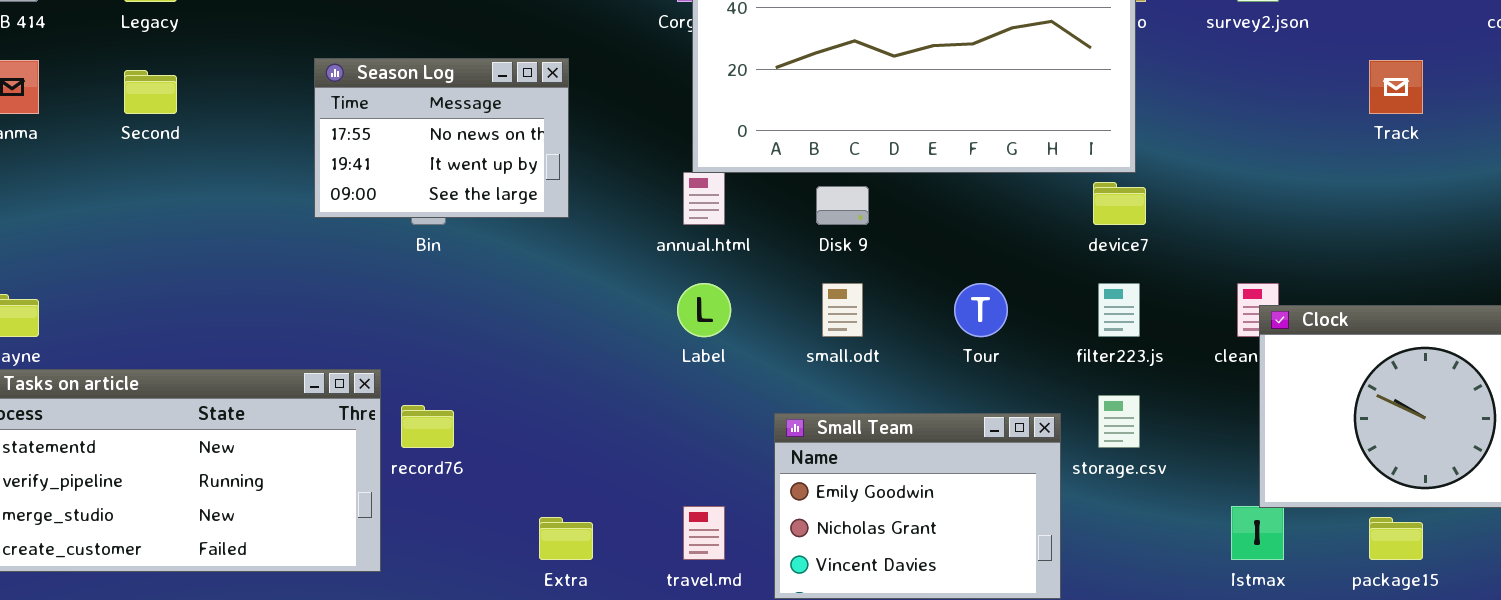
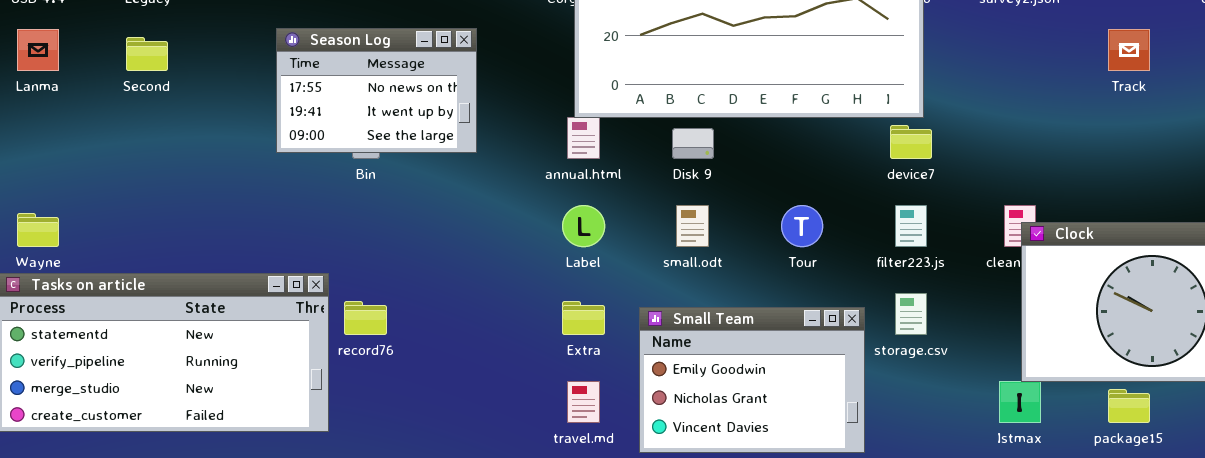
Extra: [539,517,593,560] -> [562,301,605,335], moved

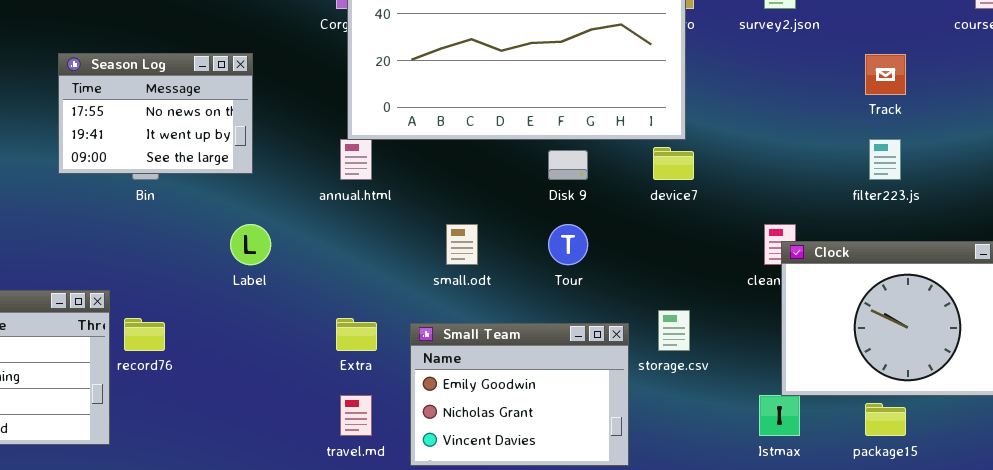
Disk 9: [672,128,714,159] -> [548,150,588,180], moved
Label: [562,205,605,247] -> [230,224,271,265], moved
filter223.js: [895,205,927,247] -> [869,139,901,180], moved

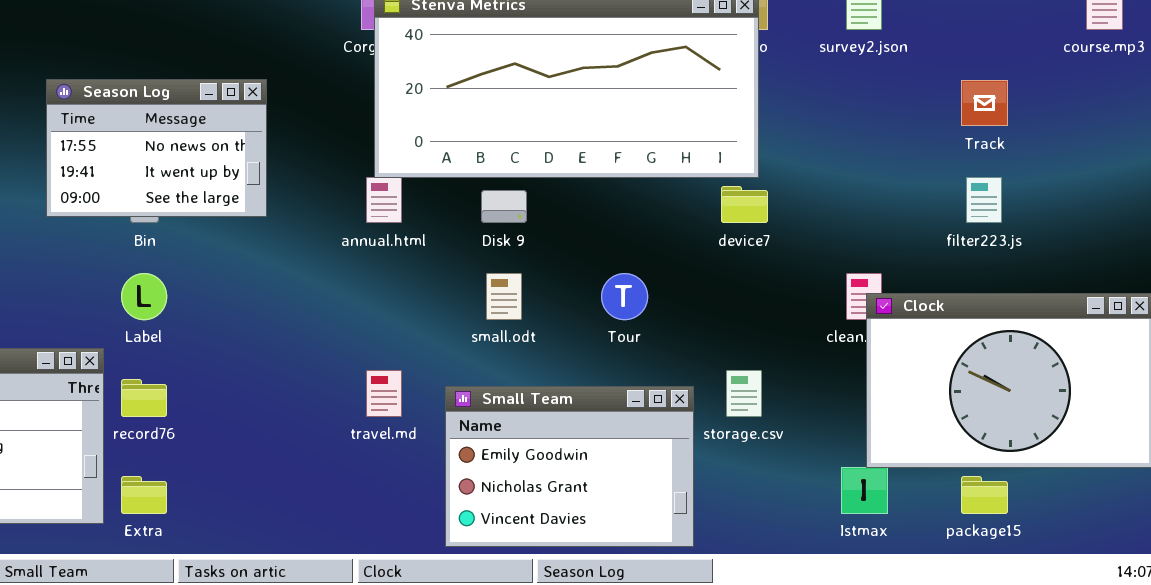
Disk 9: [548,150,588,180] -> [481,190,527,223], moved
Label: [230,224,271,265] -> [121,273,167,320], moved
Extra: [336,318,377,351] -> [121,476,167,514], moved
travel.md: [340,395,372,436] -> [366,370,402,417], moved

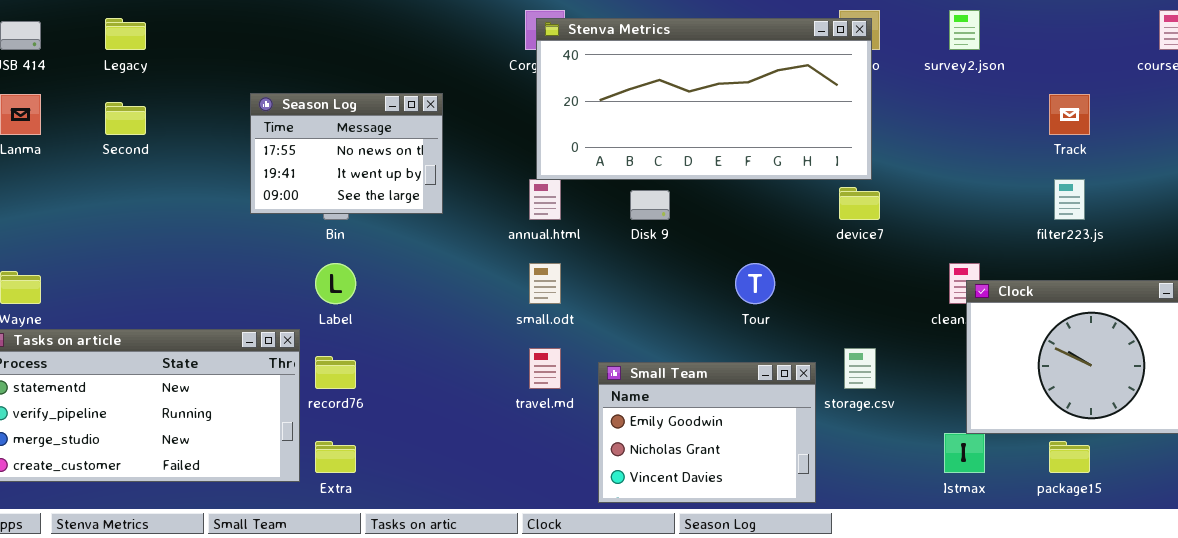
small.odt: [486,273,522,320] -> [529,263,561,304], moved

